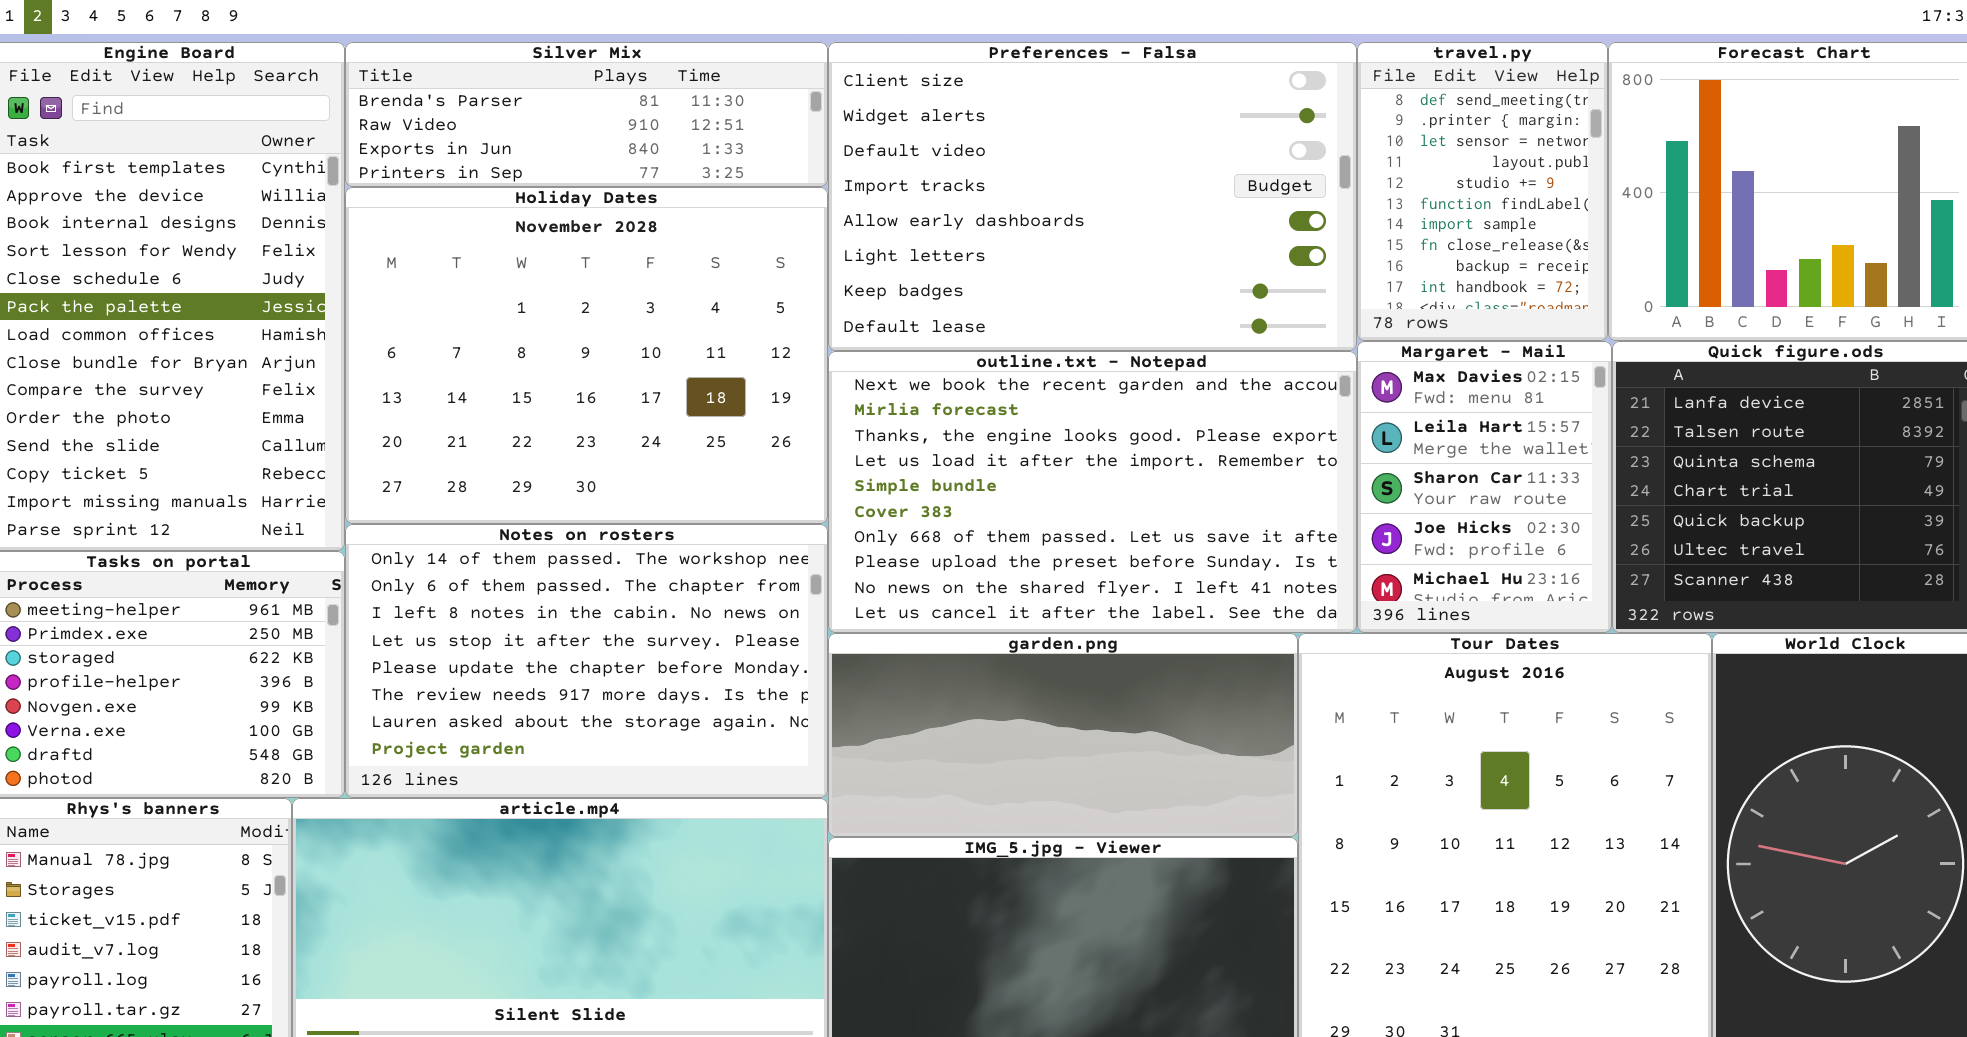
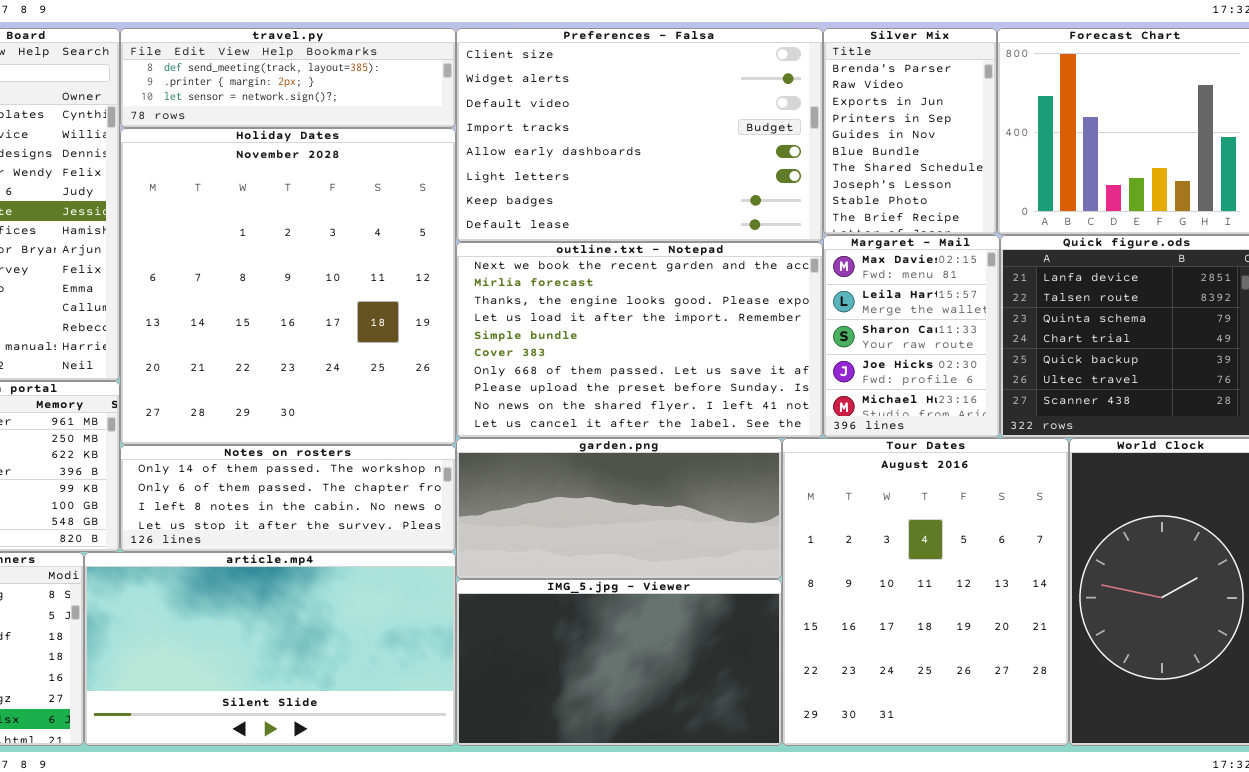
Silver Mix: [345,42,828,187] -> [823,28,997,235], moved, resized
travel.py: [1357,42,1608,341] -> [120,28,456,128], moved, resized
Holiday Dates: [345,187,828,524] -> [120,128,456,445], resized
Notes on rosters: [345,524,828,798] -> [120,445,456,552], resized

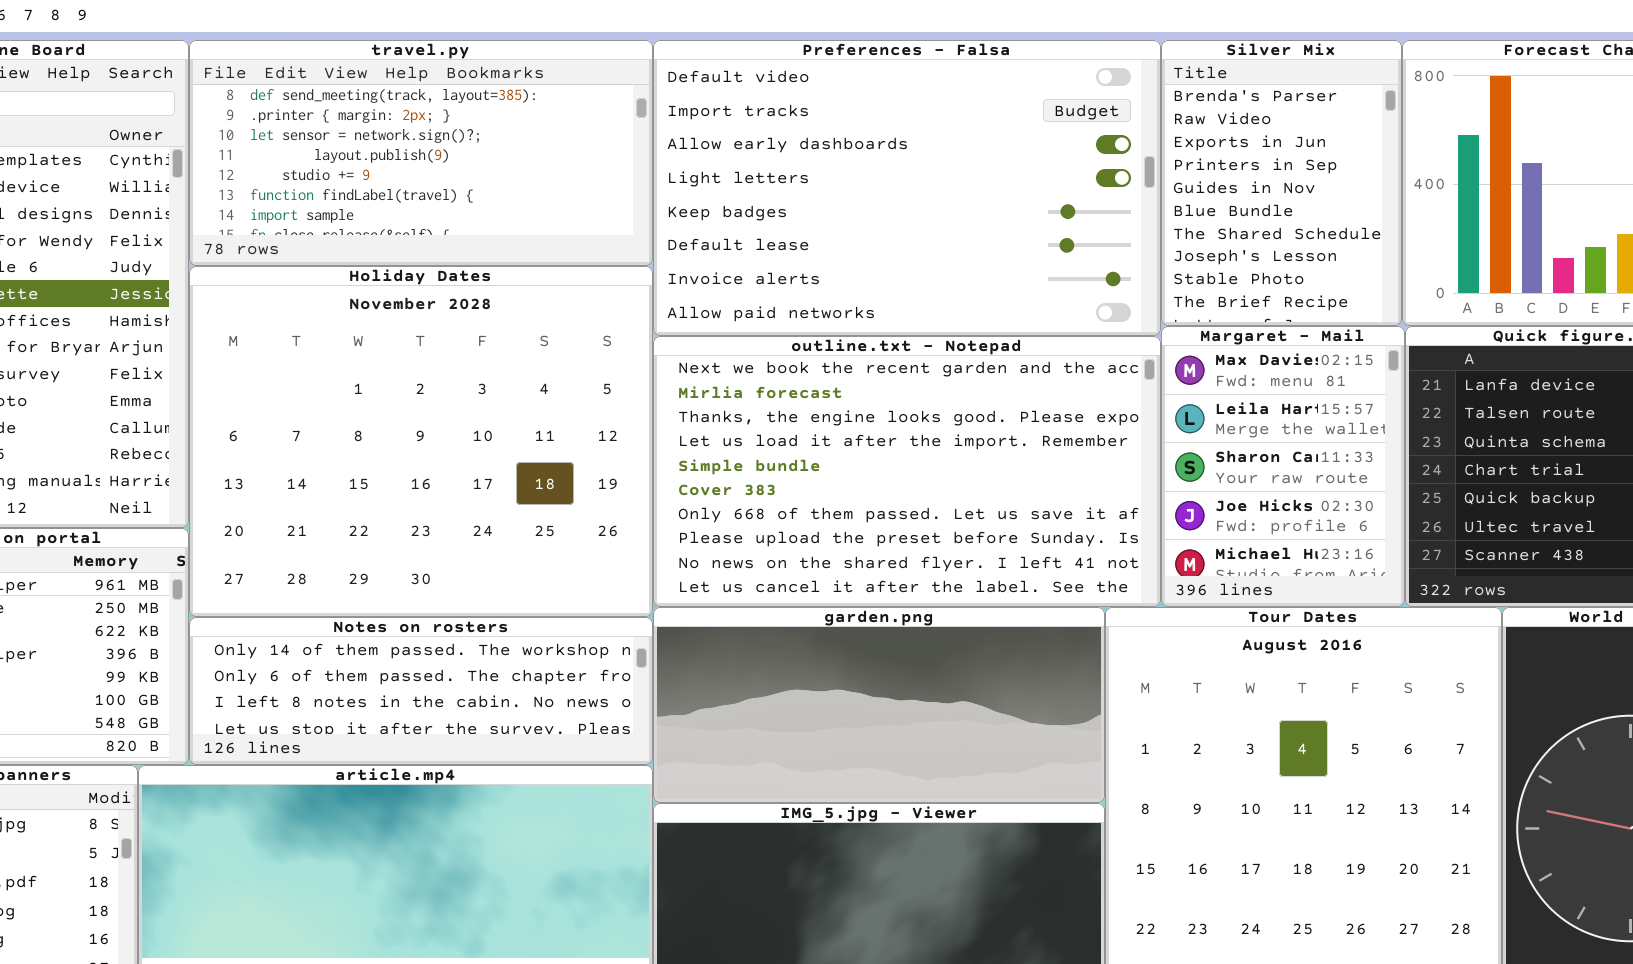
travel.py: [120,28,456,128] -> [189,40,653,266], resized
Preferences - Falsa: [456,28,823,242] -> [653,40,1161,336], scrolled down 2 rows
Holiday Dates: [120,128,456,445] -> [189,266,653,617], resized

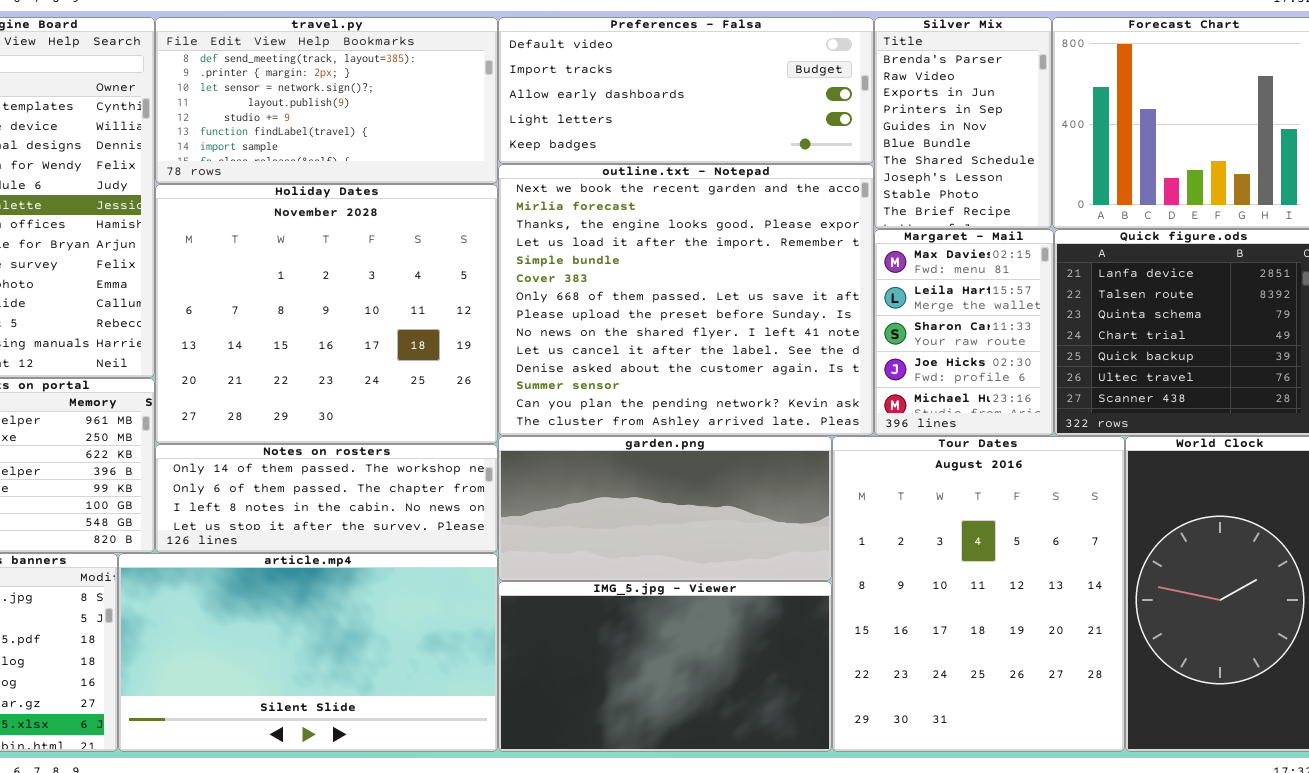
Preferences - Falsa: [653,40,1161,336] -> [498,17,874,164], resized
outline.txt - Notepad: [653,336,1161,607] -> [498,164,874,436], resized

